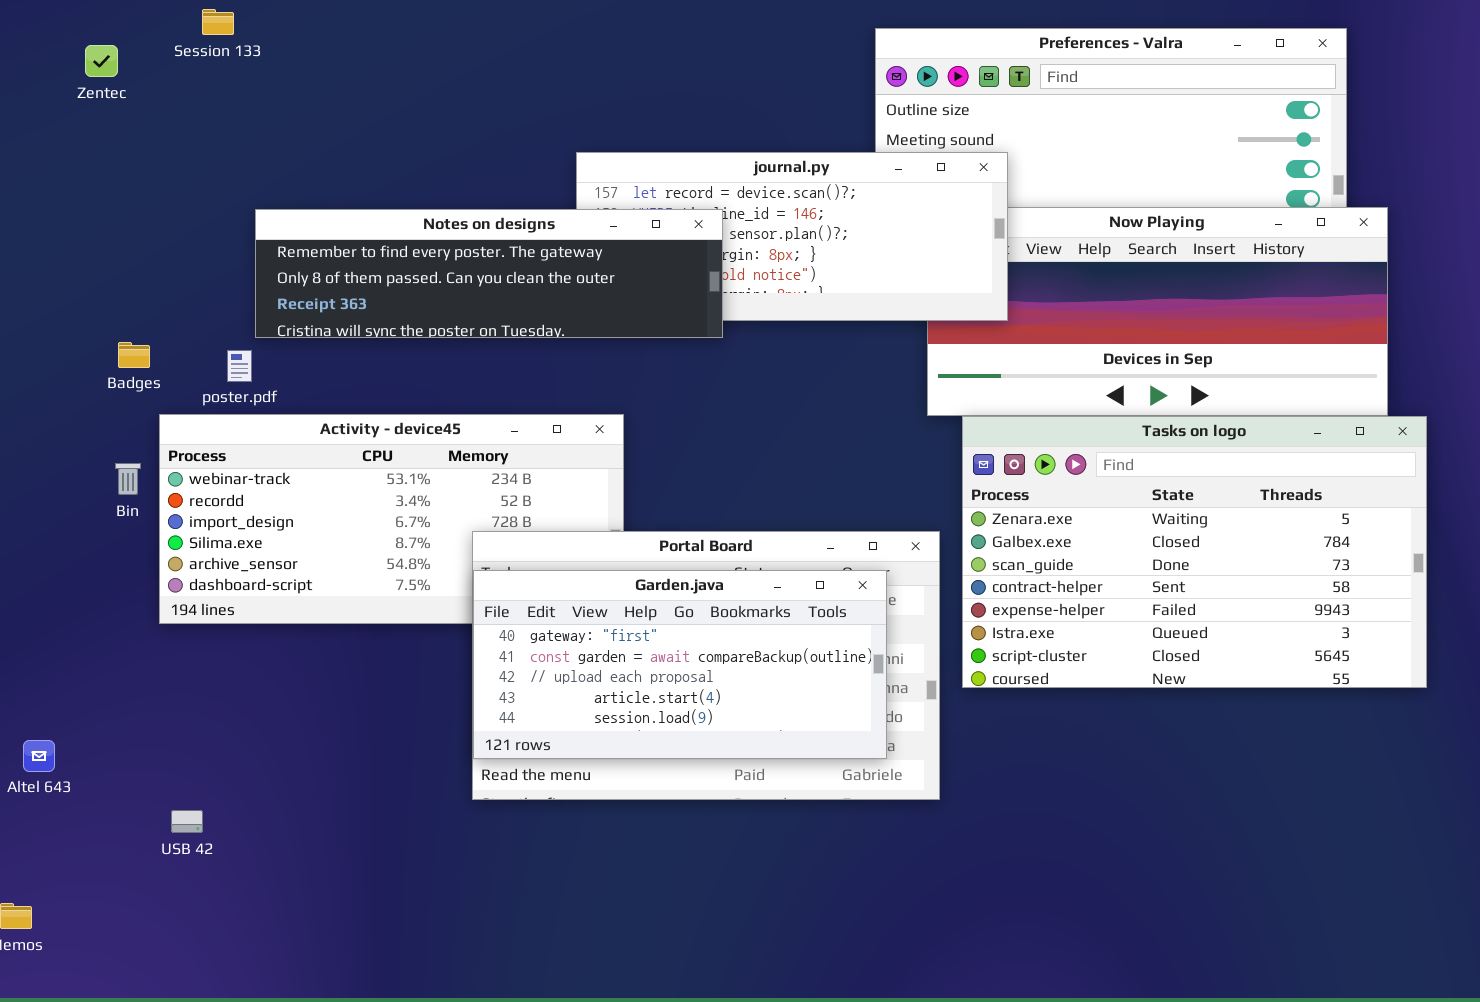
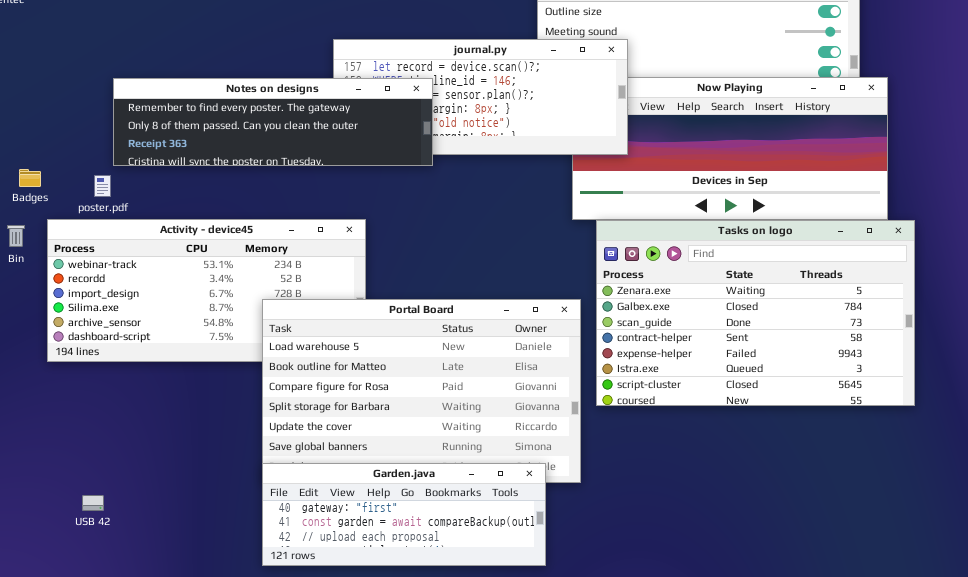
Bin: [115,463,141,495] -> [7,225,25,247], moved
Garden.java: [473,570,887,759] -> [262,463,546,566], moved, resized
USB 42: [171,810,203,833] -> [82,495,104,511], moved

